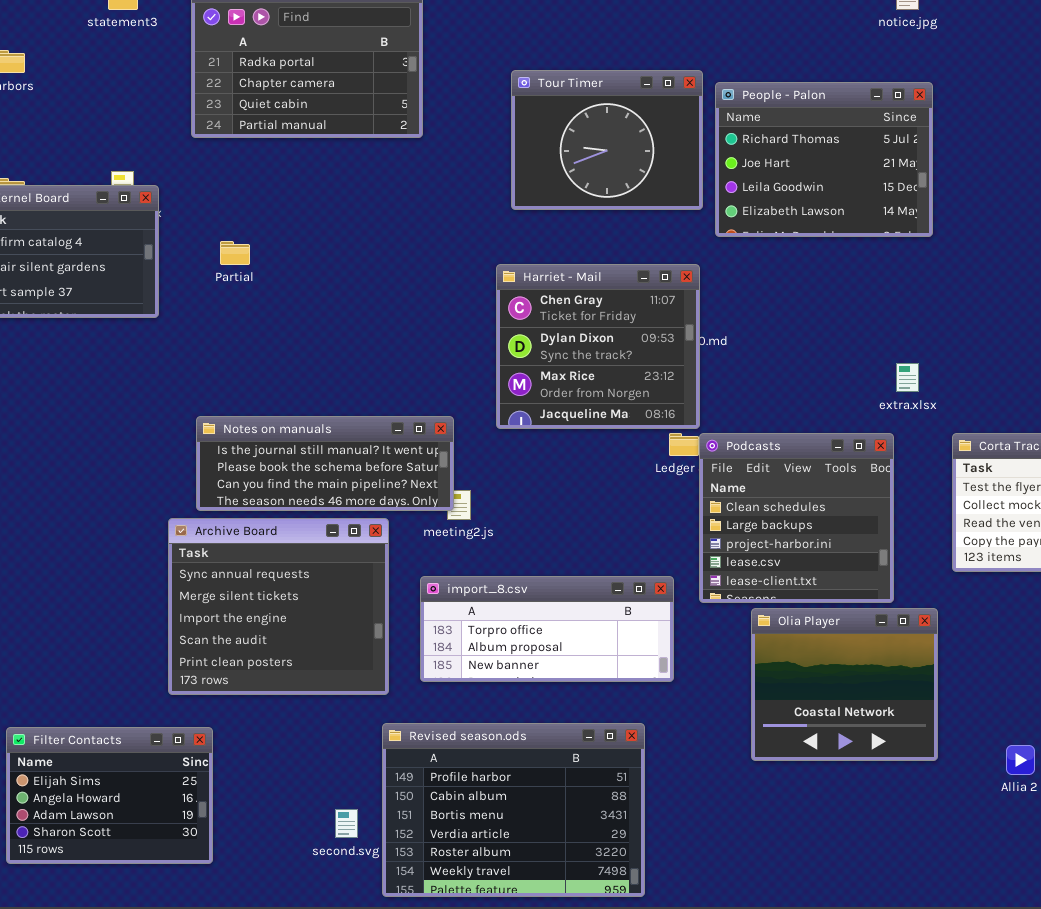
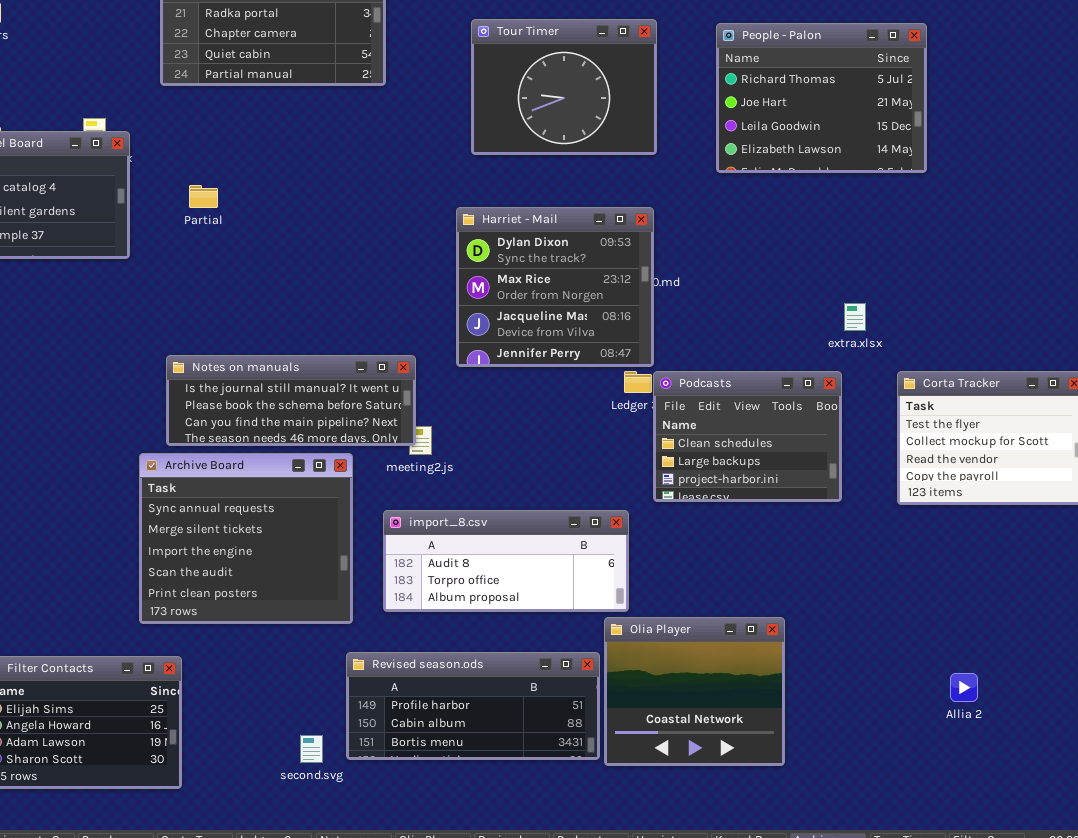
People - Palon: [715,82,933,237] -> [716,23,927,173], moved
Harriet - Mail: [496,264,700,429] -> [456,207,654,367], scrolled down 1 row
Podcasts: [699,433,894,603] -> [653,371,842,502], resized
import_8.csv: [420,576,674,682] -> [383,510,629,612], scrolled up 1 row
Olia Player: [751,608,938,761] -> [604,617,785,766], moved
Revised season.ods: [382,723,645,897] -> [346,652,600,760], resized

